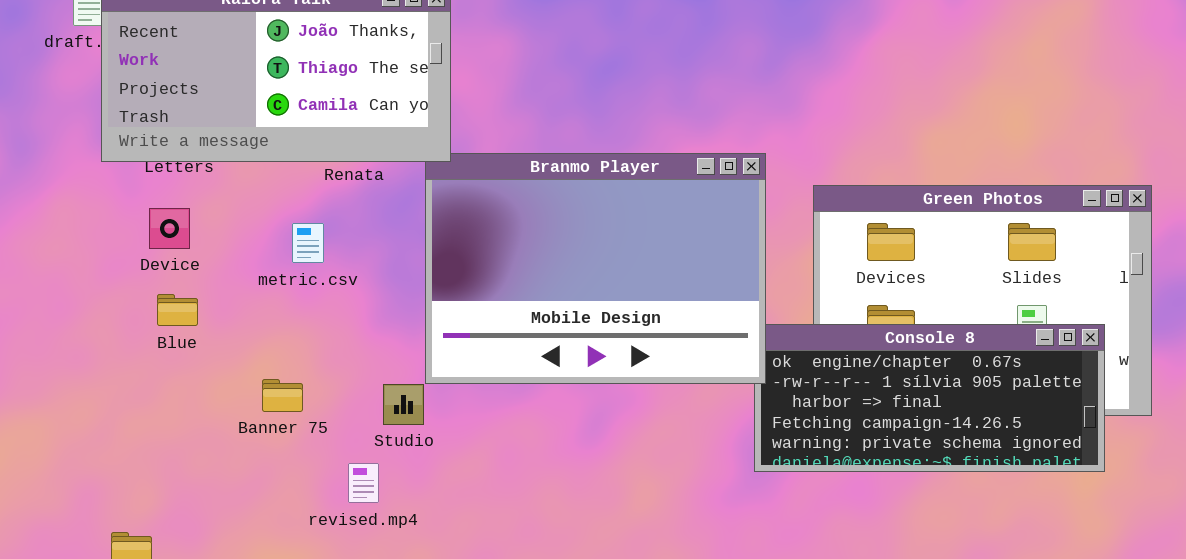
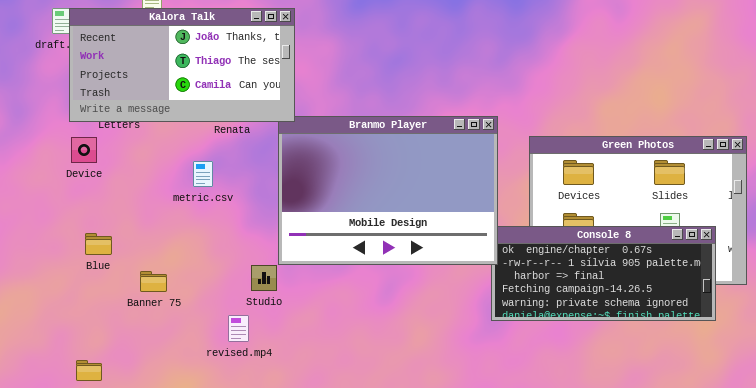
Device: [149,208,190,249] -> [71,137,97,163], moved
Blue: [157,294,198,326] -> [85,233,112,255], moved
Banner 75: [262,379,303,412] -> [140,271,167,292], moved

